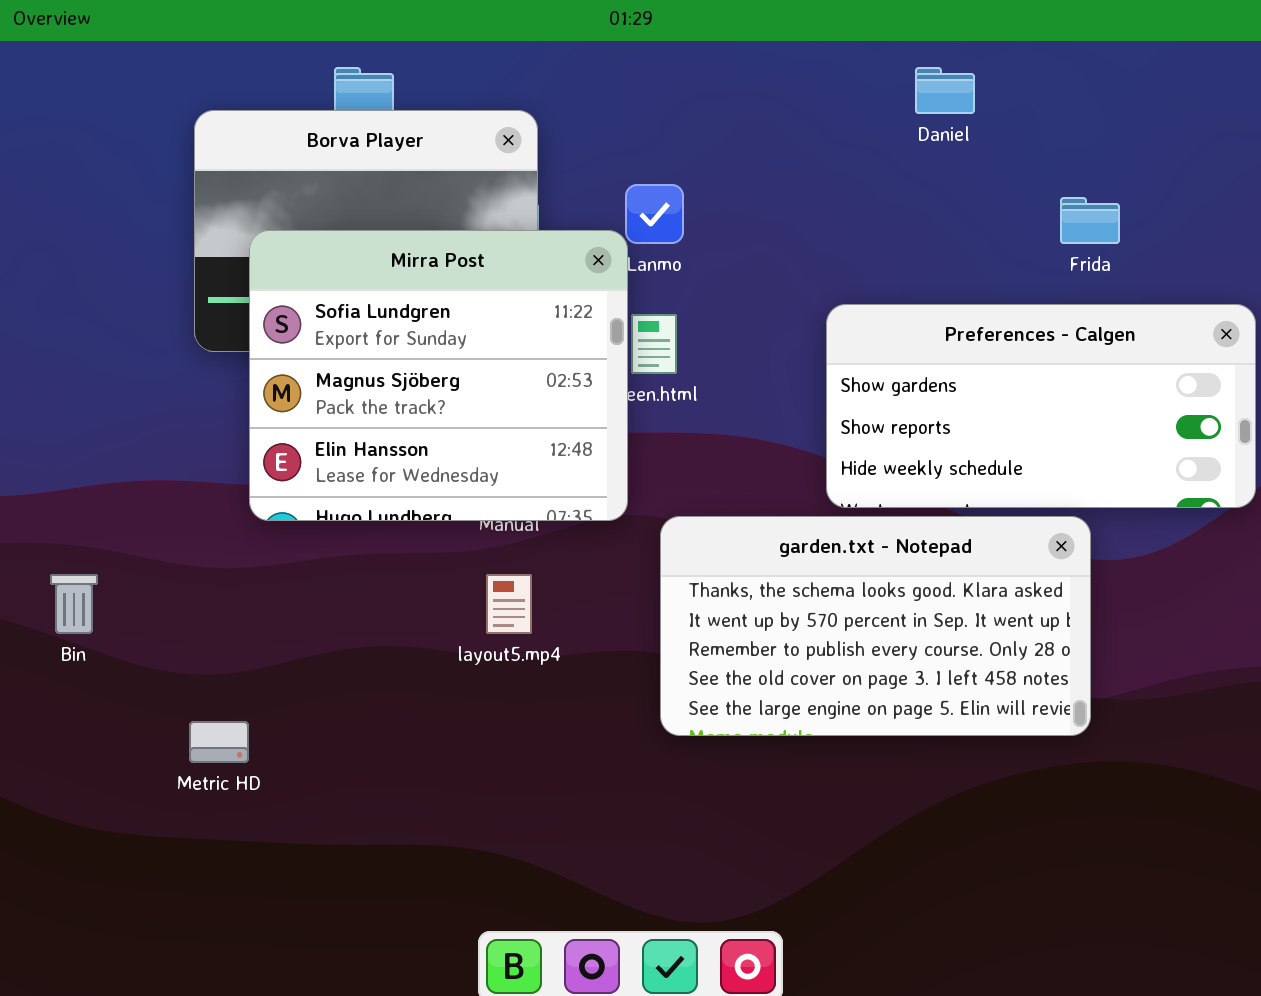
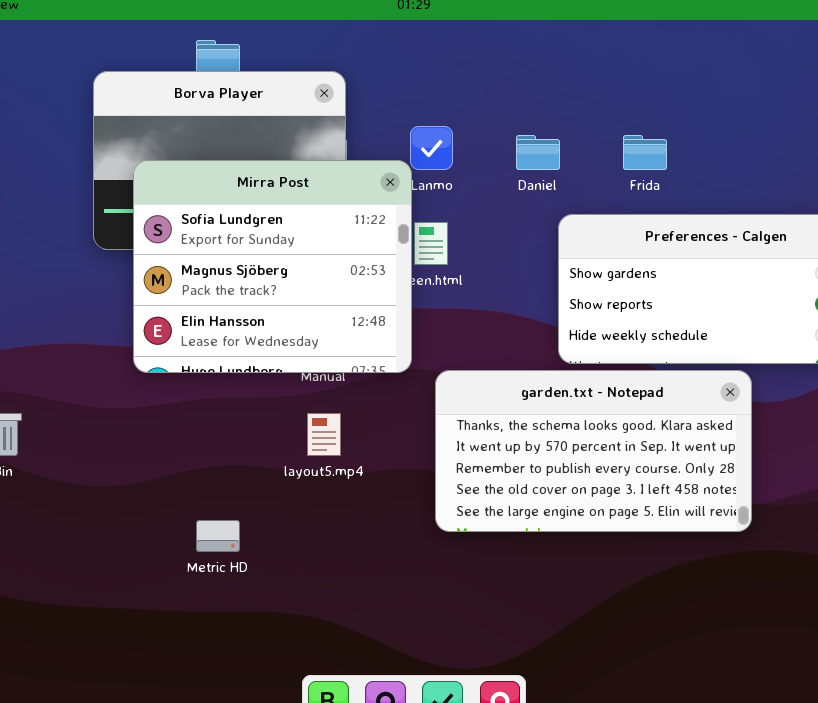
Daniel: [915,67,975,114] -> [516,135,560,170], moved
Frida: [1060,197,1120,244] -> [623,135,667,170], moved
Metric HD: [189,721,249,763] -> [196,520,240,552], moved

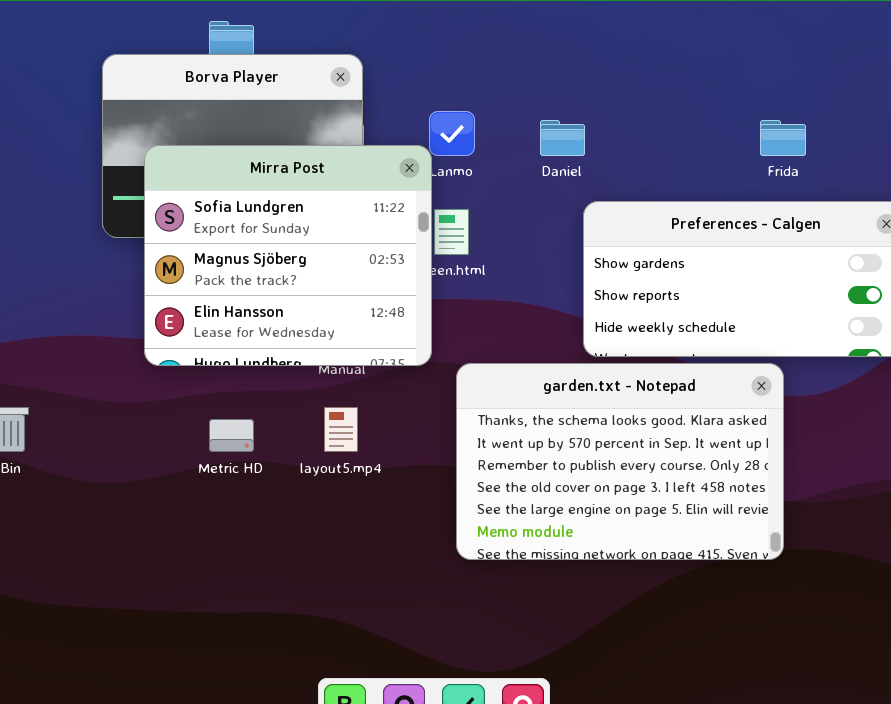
Frida: [623,135,667,170] -> [760,120,806,156], moved
garden.txt - Notepad: [435,370,752,532] -> [456,363,784,560], resized
Metric HD: [196,520,240,552] -> [209,419,254,452], moved

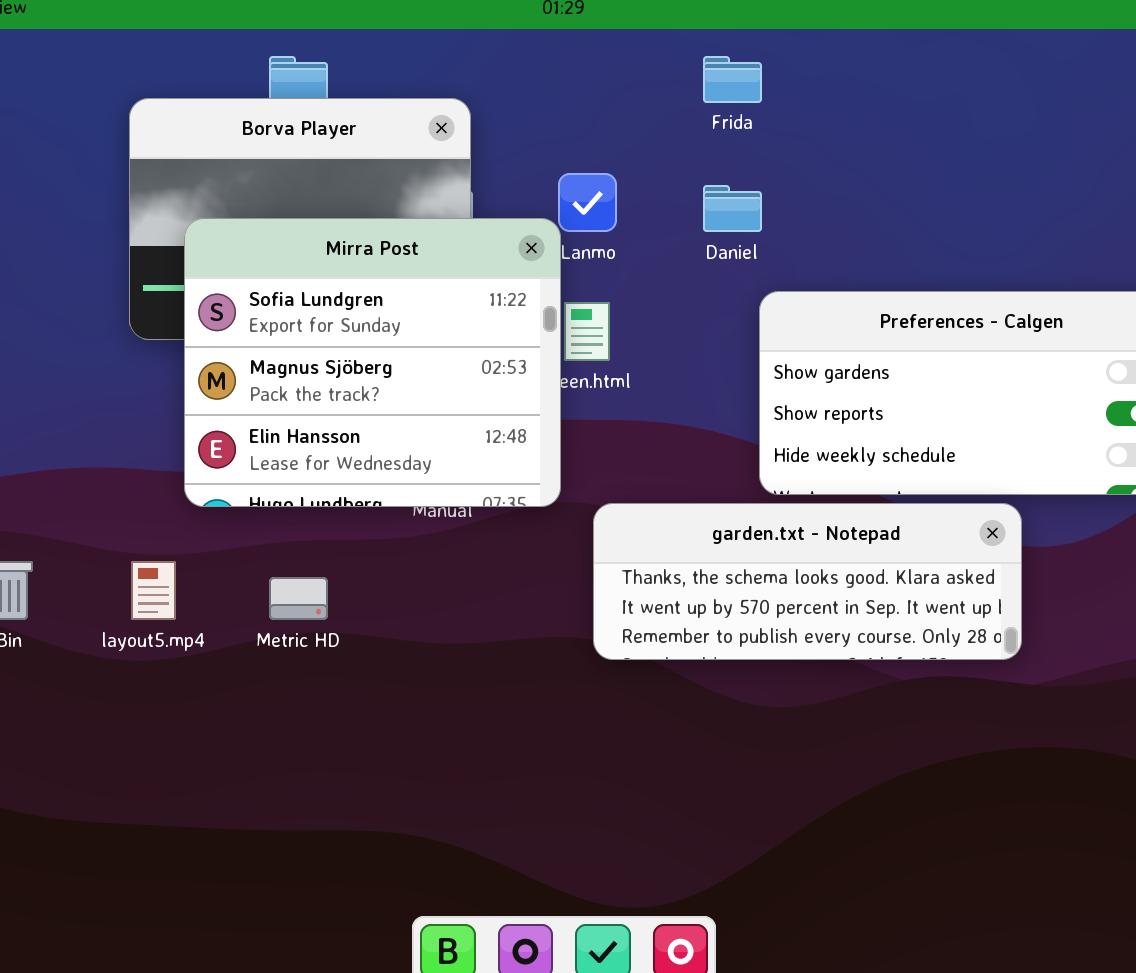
Frida: [760,120,806,156] -> [703,56,762,103], moved
garden.txt - Notepad: [456,363,784,560] -> [593,503,1022,660], resized
layout5.mp4: [324,407,358,452] -> [131,561,176,620], moved

